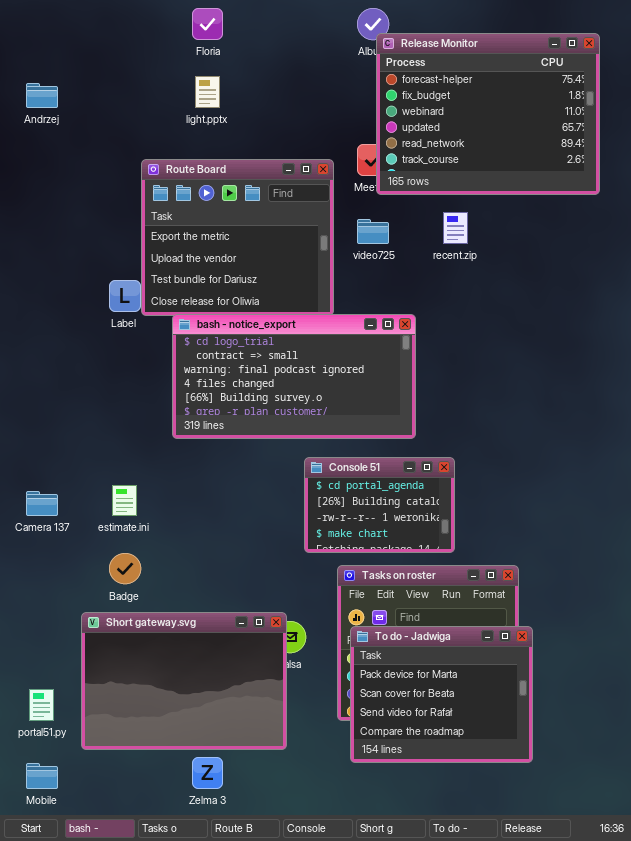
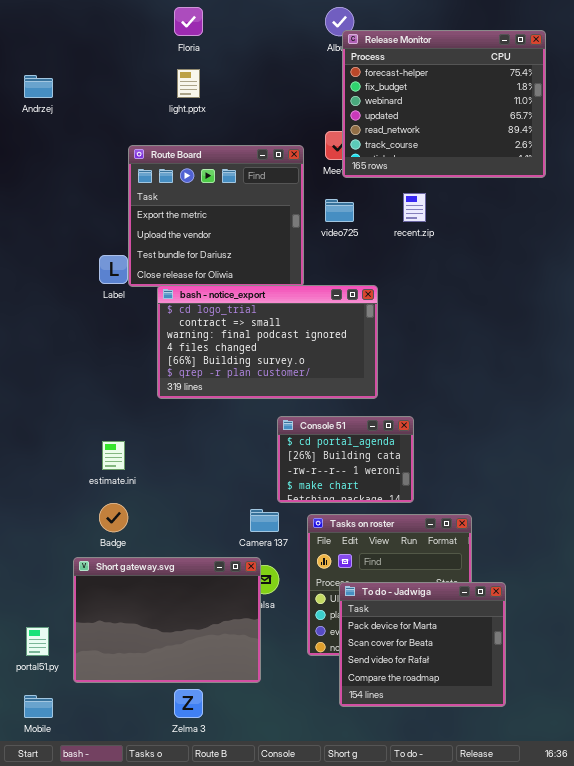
Camera 137: [26,491,58,516] -> [250,509,279,532], moved
To do - Jadwiga: [350,626,533,763] -> [339,582,506,707], moved

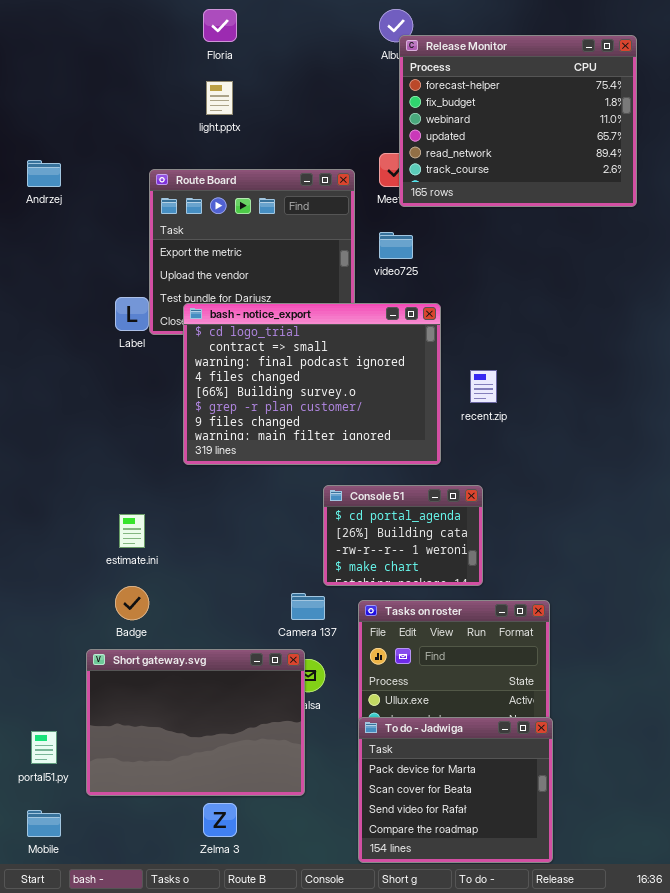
Andrzej: [24,75,53,98] -> [27,160,61,187], moved
recent.zip: [403,193,426,222] -> [470,370,497,403], moved
bash - notice_export: [157,285,378,399] -> [183,303,441,465], resized
To do - Jadwiga: [339,582,506,707] -> [358,717,553,863], moved

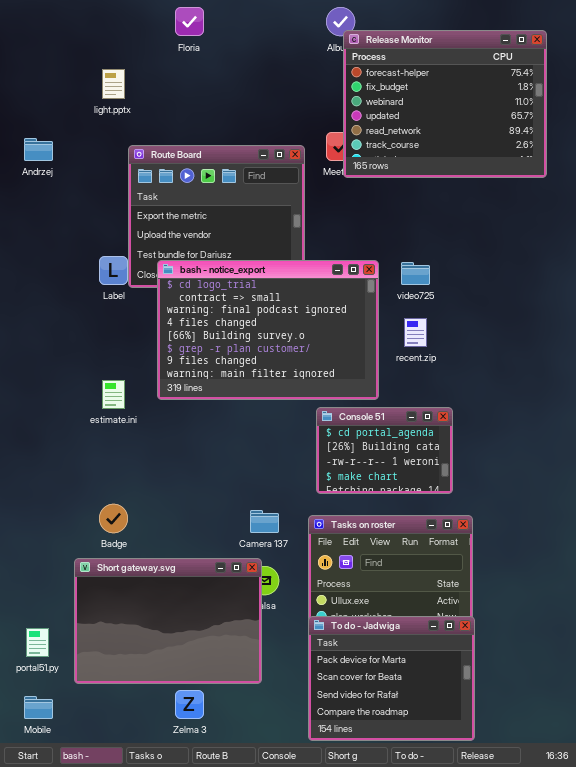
light.pptx: [206,81,233,115] -> [102,69,125,99], moved
video725: [379,232,413,259] -> [401,262,430,285], moved
Console 51: [323,485,483,586] -> [316,407,453,494], moved
estimate.ini: [119,514,145,548] -> [102,380,125,409], moved

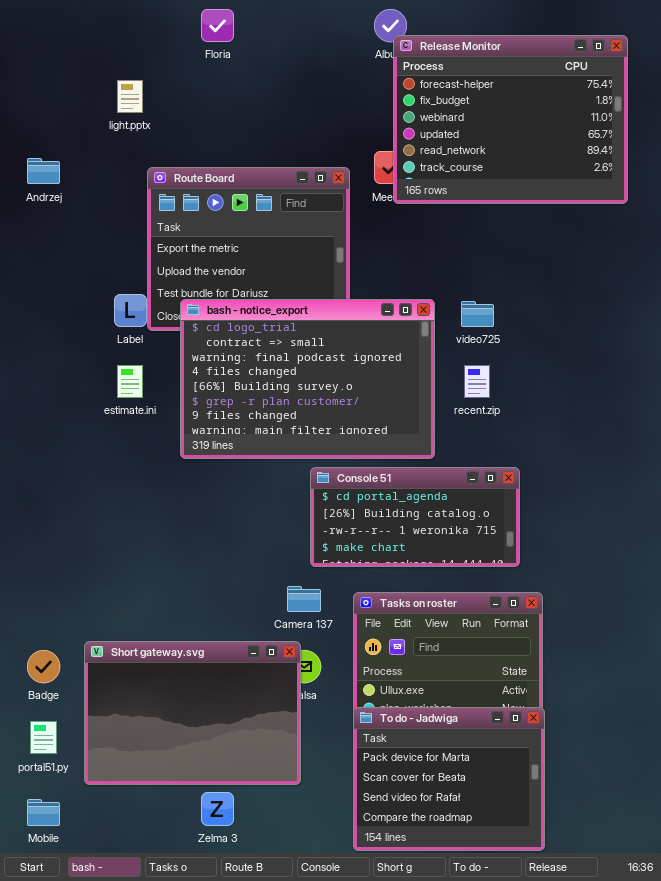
estimate.ini: [102,380,125,409] -> [117,365,143,398], moved
Console 51: [316,407,453,494] -> [310,467,520,567], resized
Badge: [99,504,128,533] -> [27,650,60,683], moved

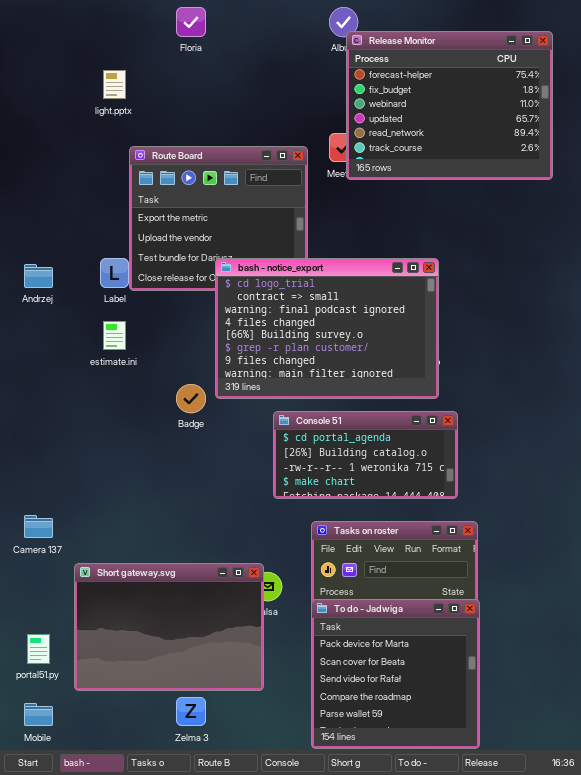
Andrzej: [27,158,60,184] -> [24,264,53,288], moved
bash - notice_export: [180,299,435,459] -> [215,258,439,399], moved
Camera 137: [287,586,321,612] -> [24,515,53,538], moved
Badge: [27,650,60,683] -> [176,384,206,413], moved
To do - Jadwiga: [353,707,545,851] -> [311,599,480,749], resized

